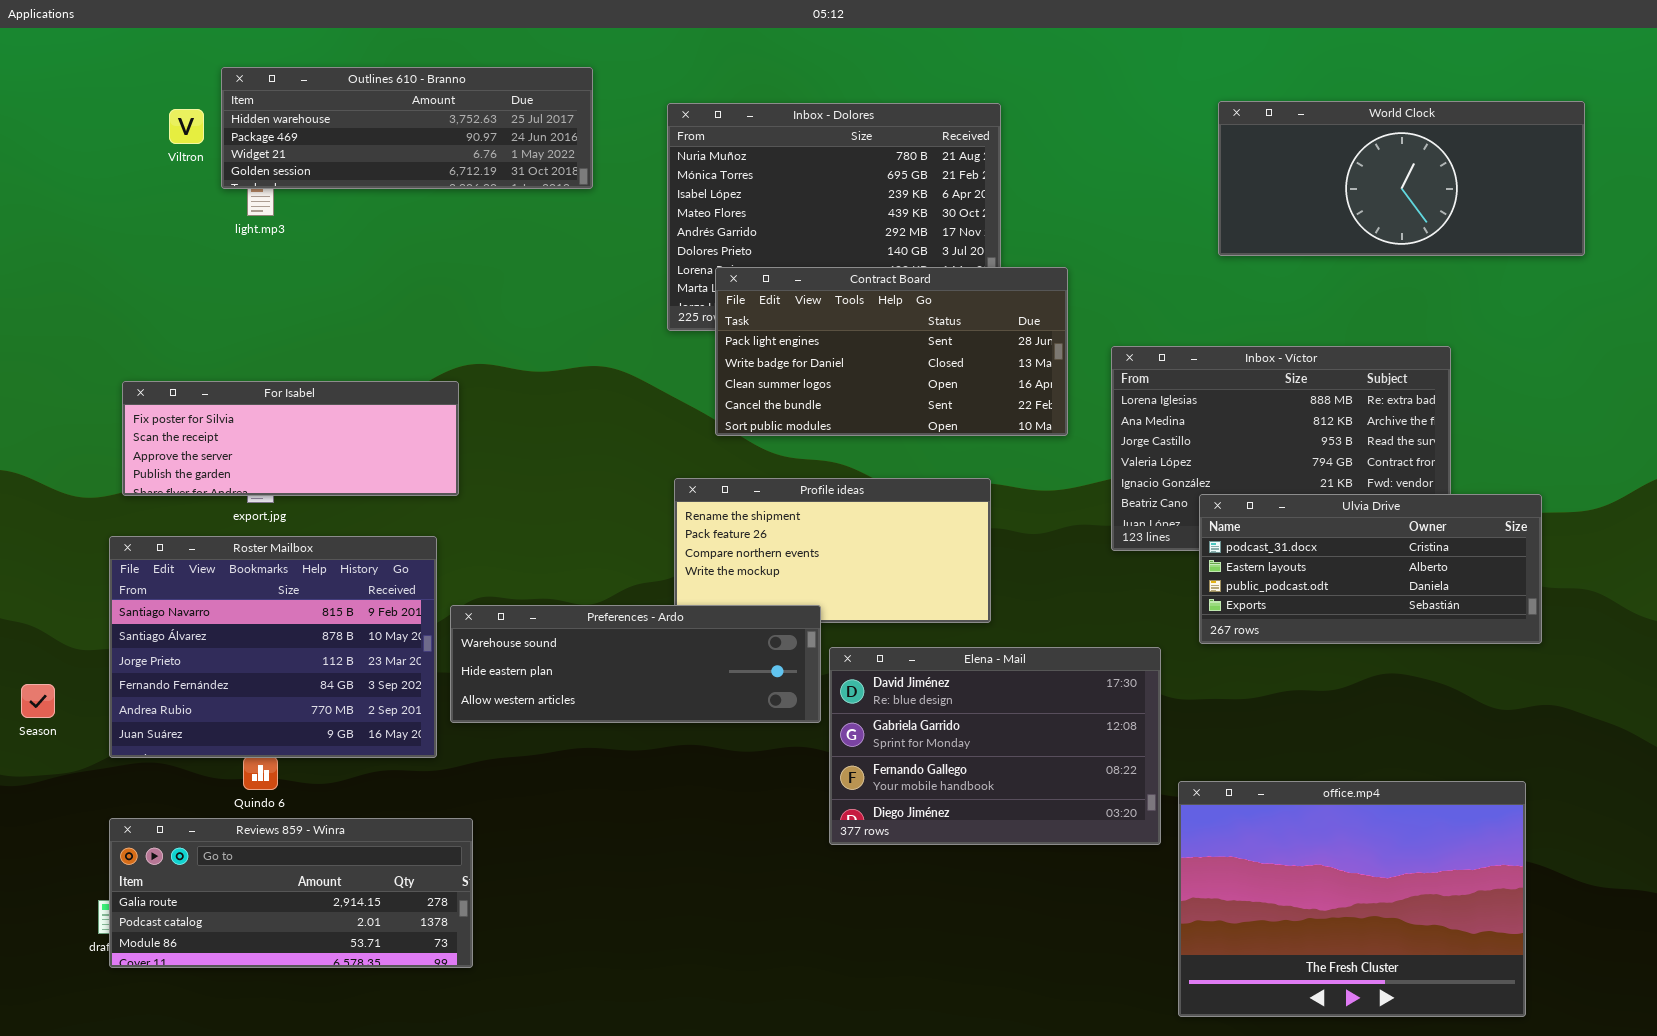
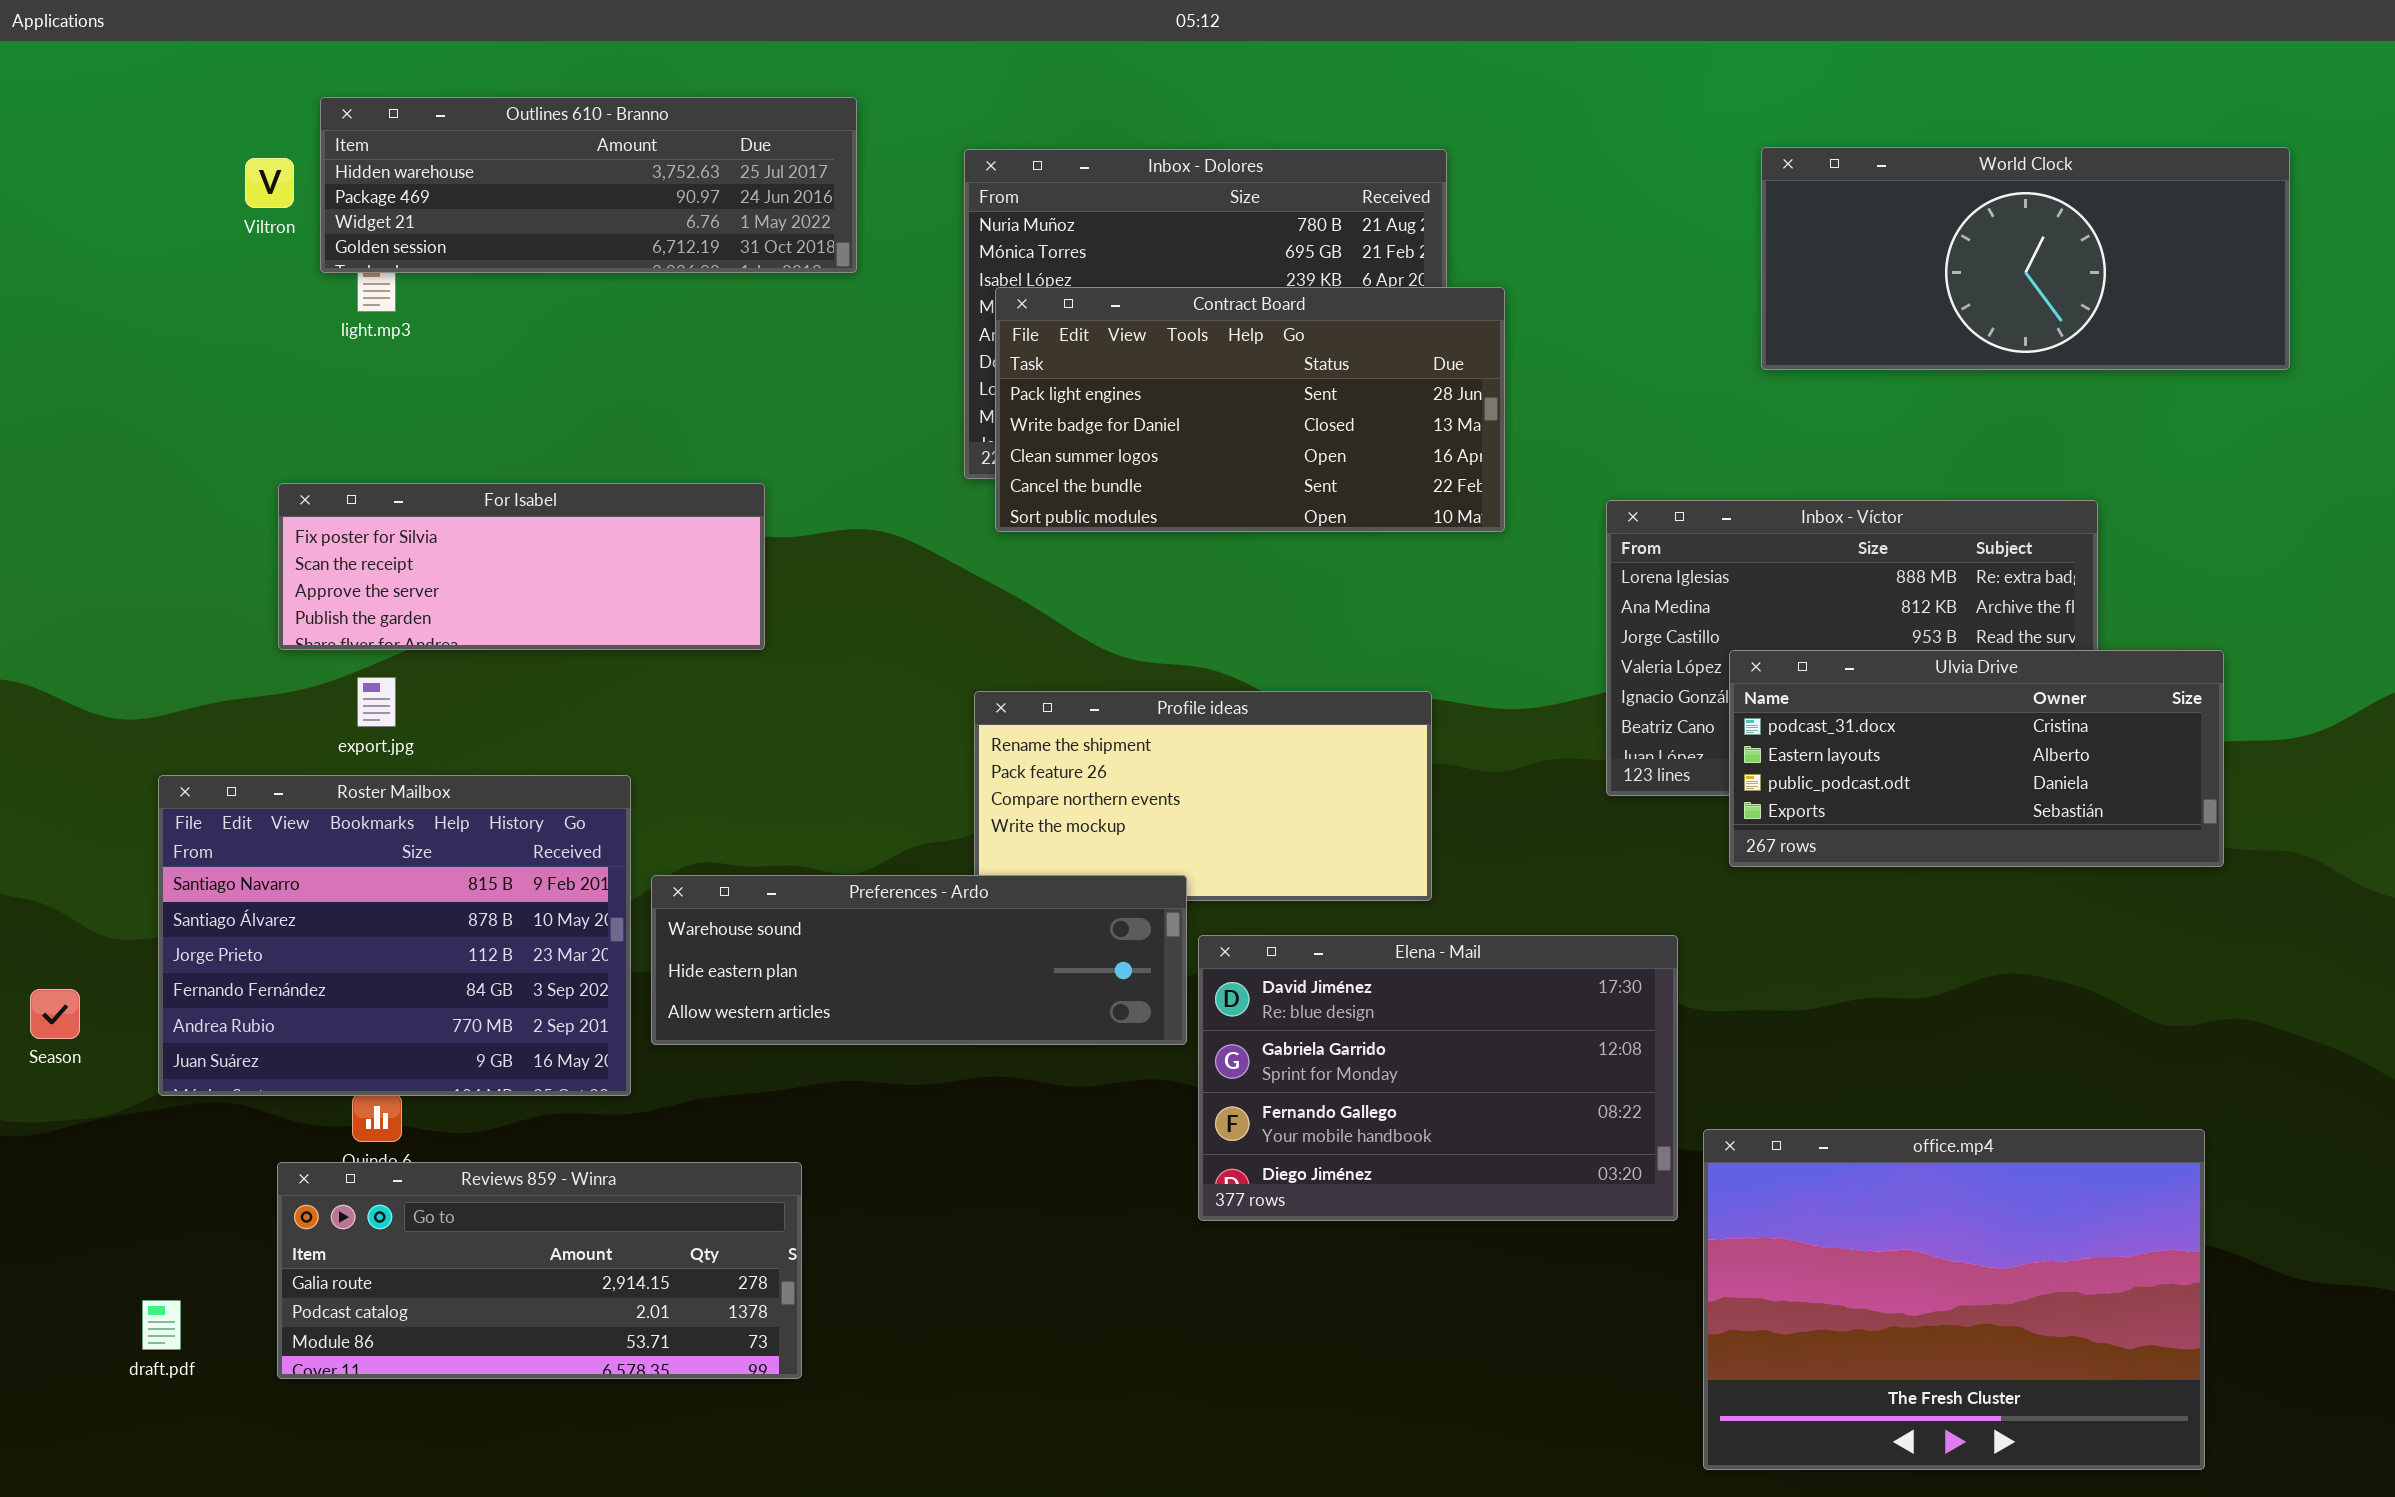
Contract Board: [715,267,1068,436] -> [995,287,1505,532], moved
For Isabel: [122,381,459,496] -> [278,483,765,650], moved
Ulvia Drive: [1199,494,1542,644] -> [1729,650,2224,867], moved
Reviews 859 - Winra: [109,818,473,968] -> [277,1162,802,1379], moved

